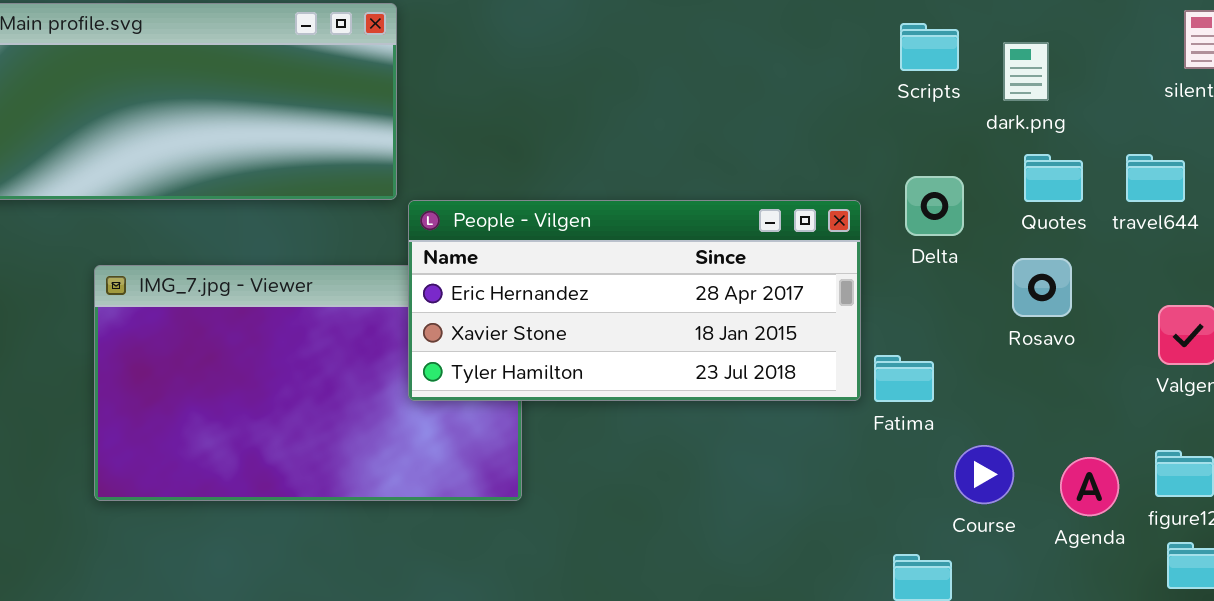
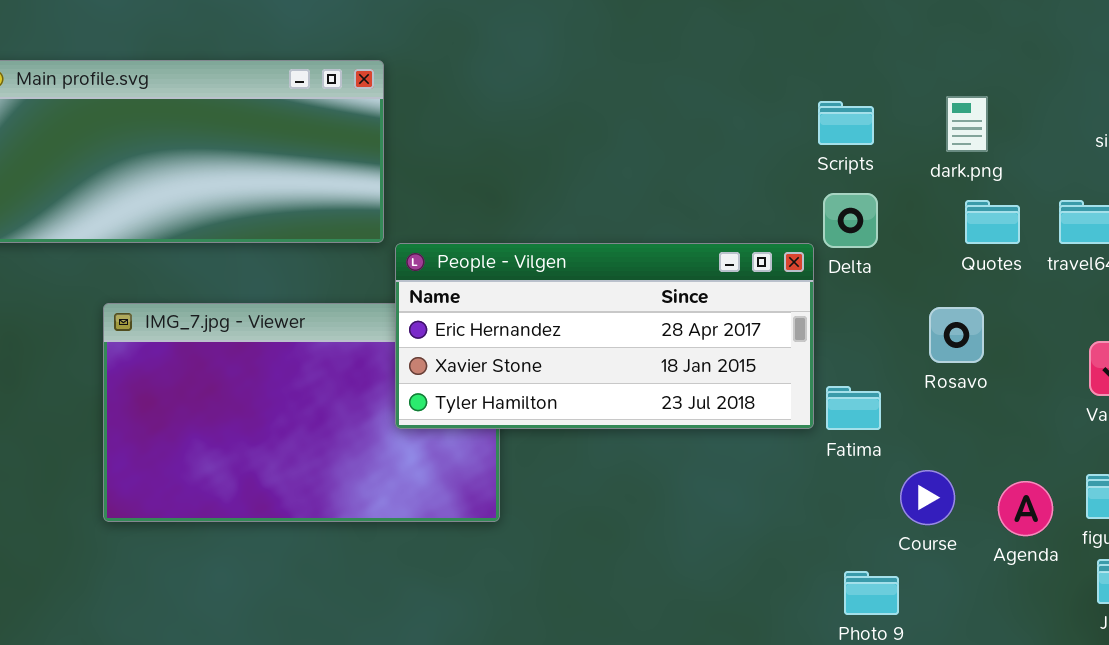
Scripts: [900,23,959,71] -> [818,101,874,145], moved
Delta: [905,176,964,236] -> [823,193,878,248], moved
Rosavo: [1012,258,1072,317] -> [929,307,984,363], moved

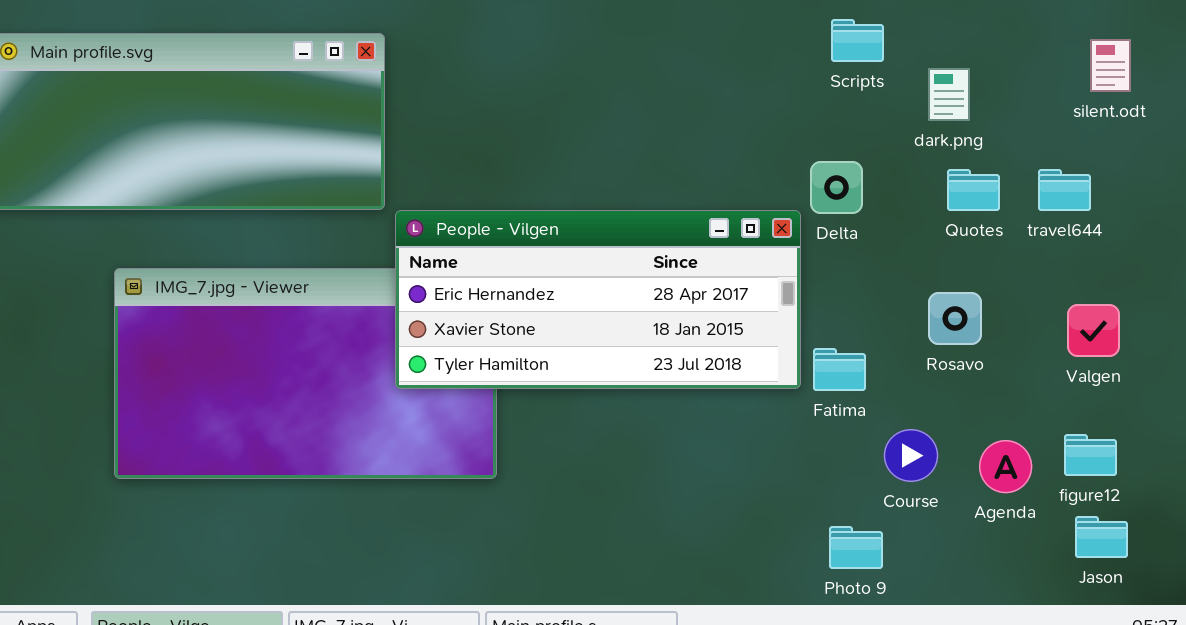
Scripts: [818,101,874,145] -> [831,19,884,62], moved
Rosavo: [929,307,984,363] -> [928,292,982,345], moved

